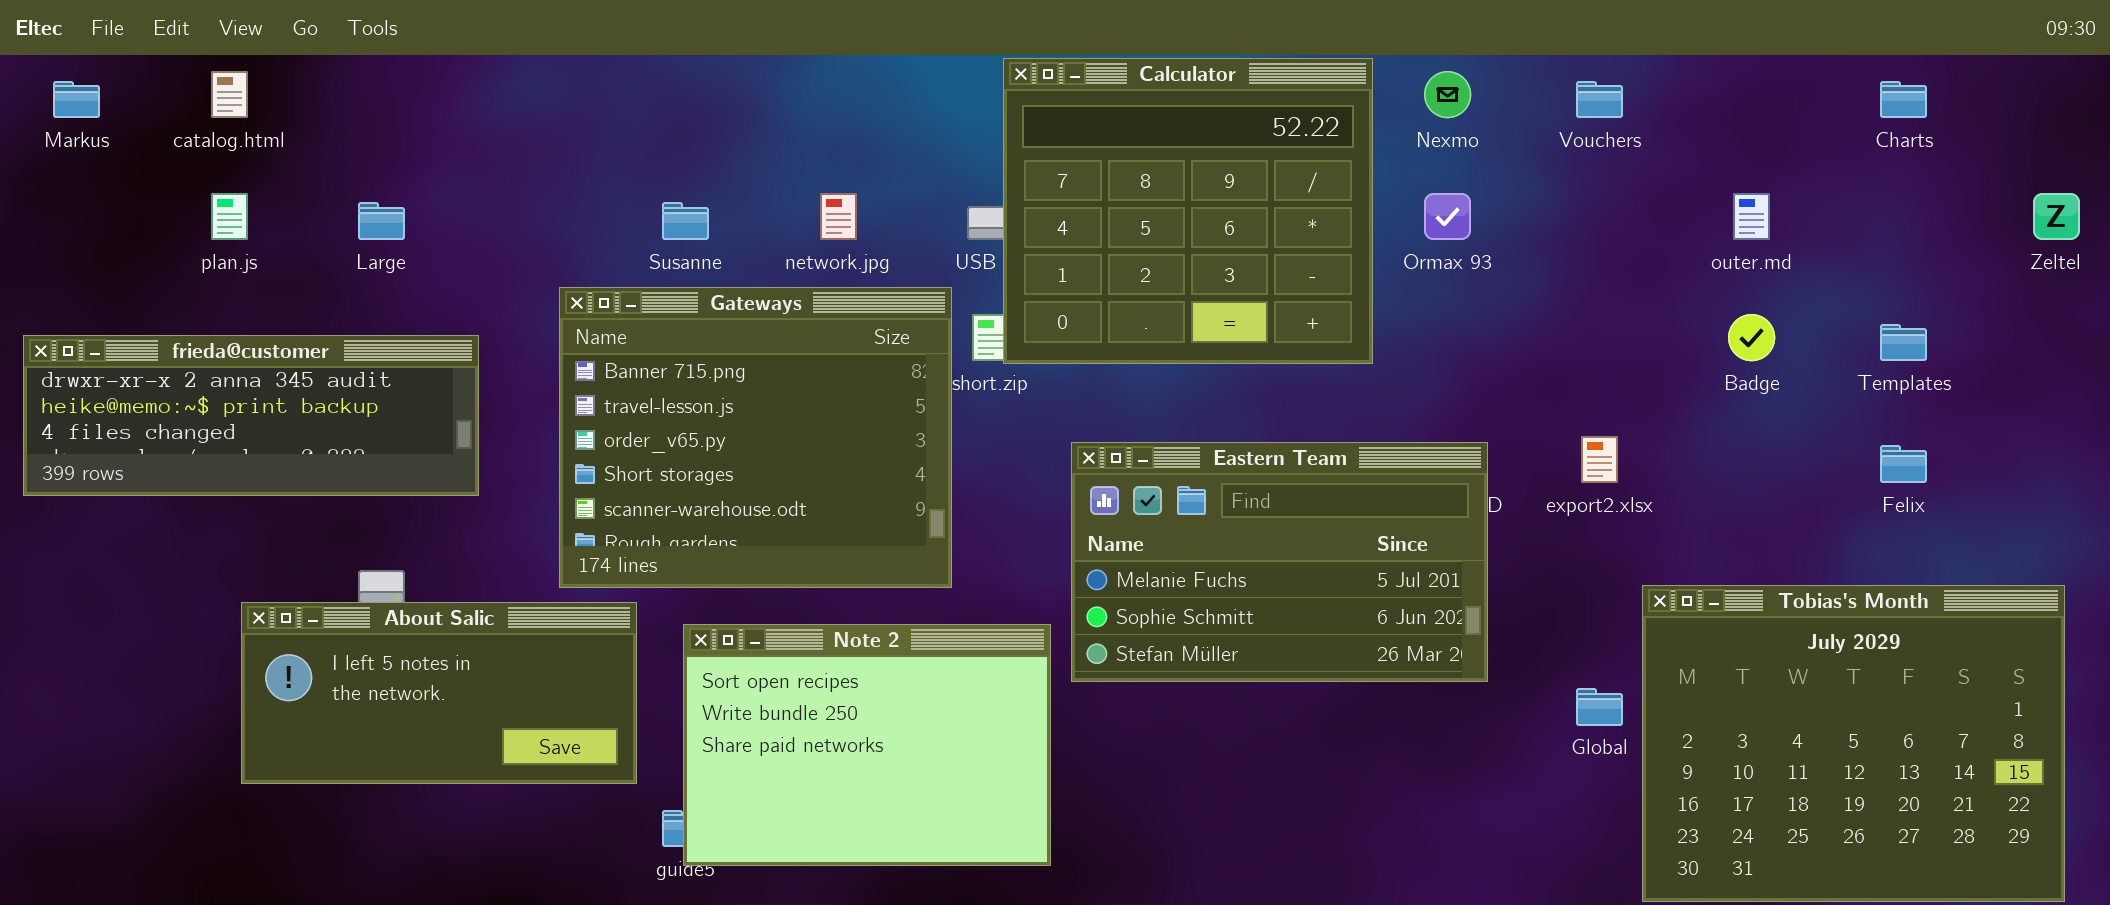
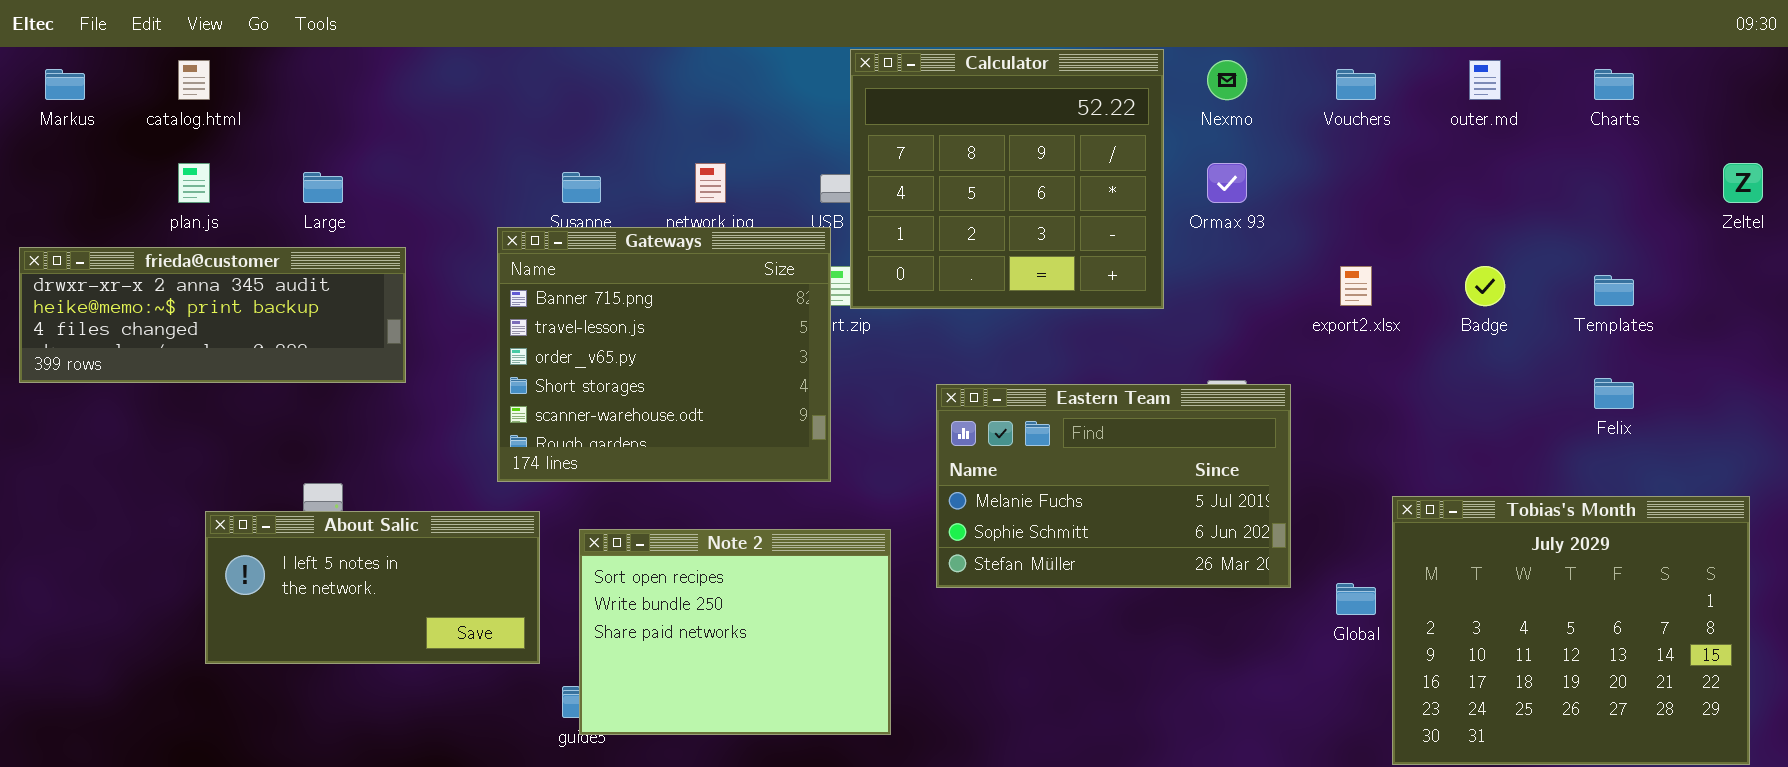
outer.md: [1733,193,1770,240] -> [1469,60,1501,100], moved
Gateways: [559,287,952,588] -> [497,227,831,482], moved
frieda@customer: [23,335,479,496] -> [19,247,406,383], moved
export2.xlsx: [1581,436,1618,483] -> [1340,266,1372,306], moved
Eastern Team: [1071,442,1488,682] -> [936,384,1291,588], moved

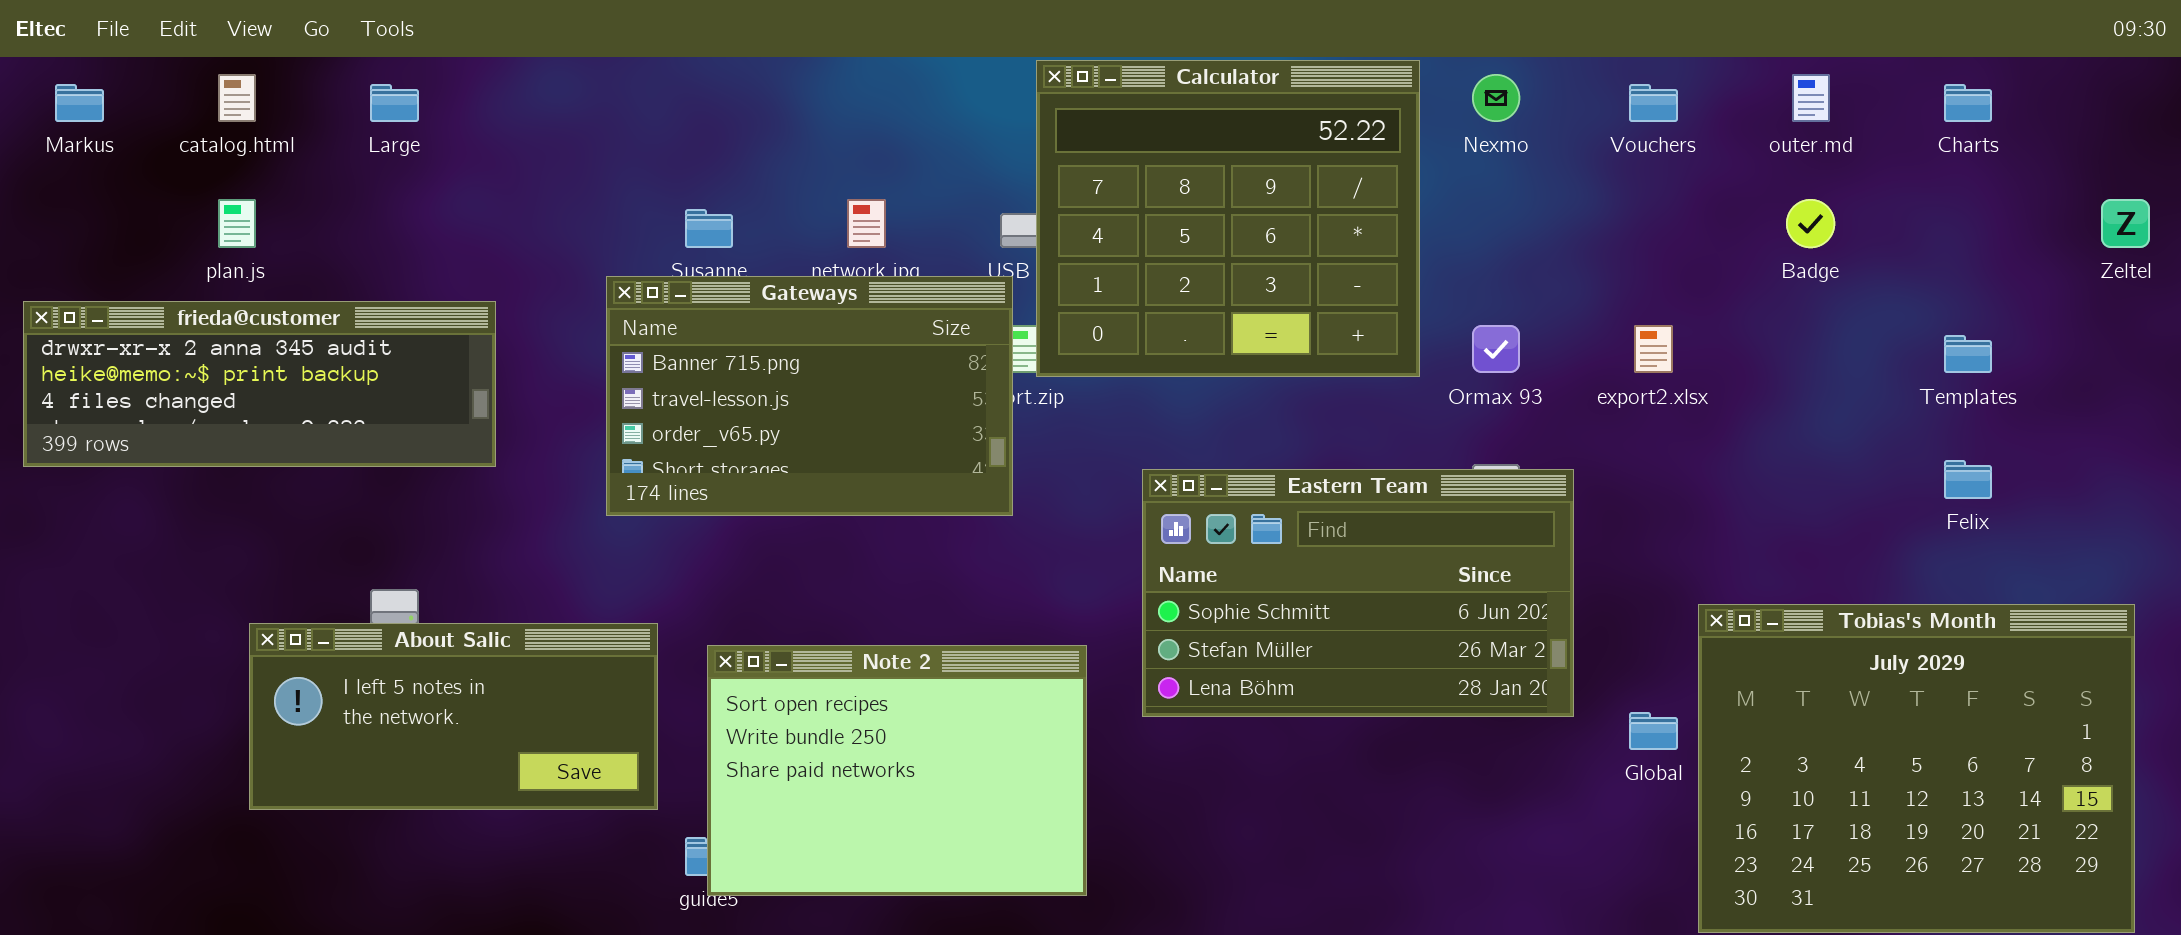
Ormax 93: [1207,163,1247,203] -> [1472,325,1520,373], moved
Large: [303,172,343,203] -> [370,84,419,122], moved
Gateways: [497,227,831,482] -> [606,276,1013,516], resized
Badge: [1465,266,1505,306] -> [1786,199,1835,248], moved
Eastern Team: [936,384,1291,588] -> [1142,469,1574,717], scrolled down 1 row

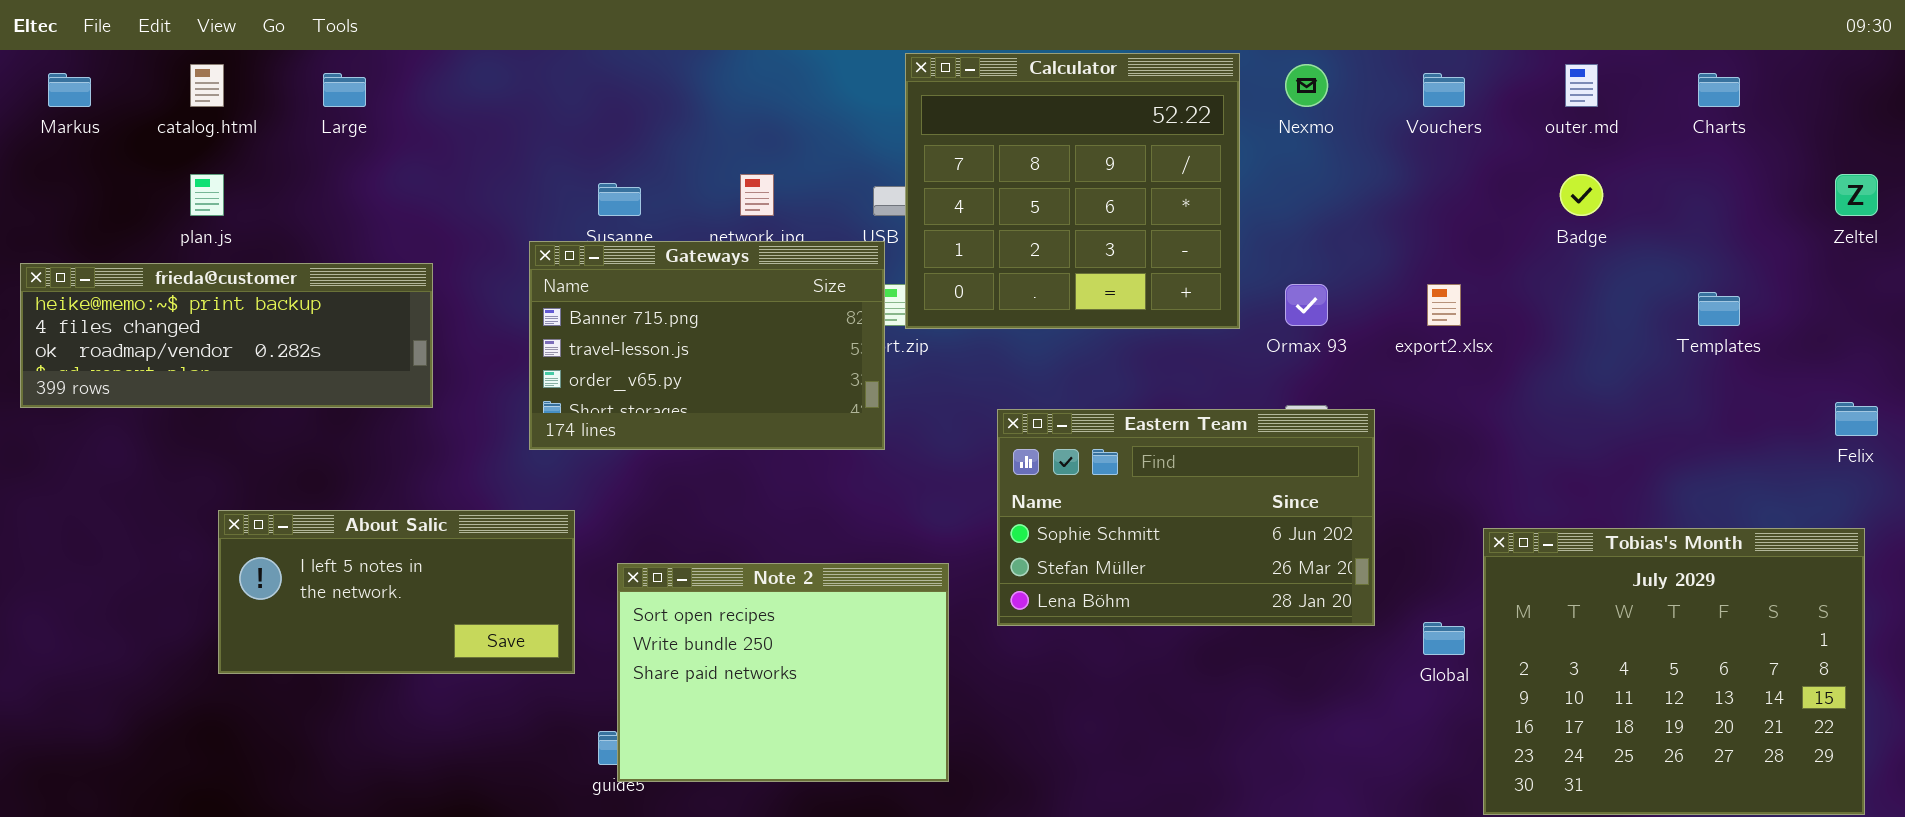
frieda@customer: [23,301,496,467] -> [20,263,433,408], scrolled down 1 row
Felix: [1944,460,1992,499] -> [1835,402,1878,436], moved
About Salic: [249,623,658,810] -> [218,510,575,674], moved

